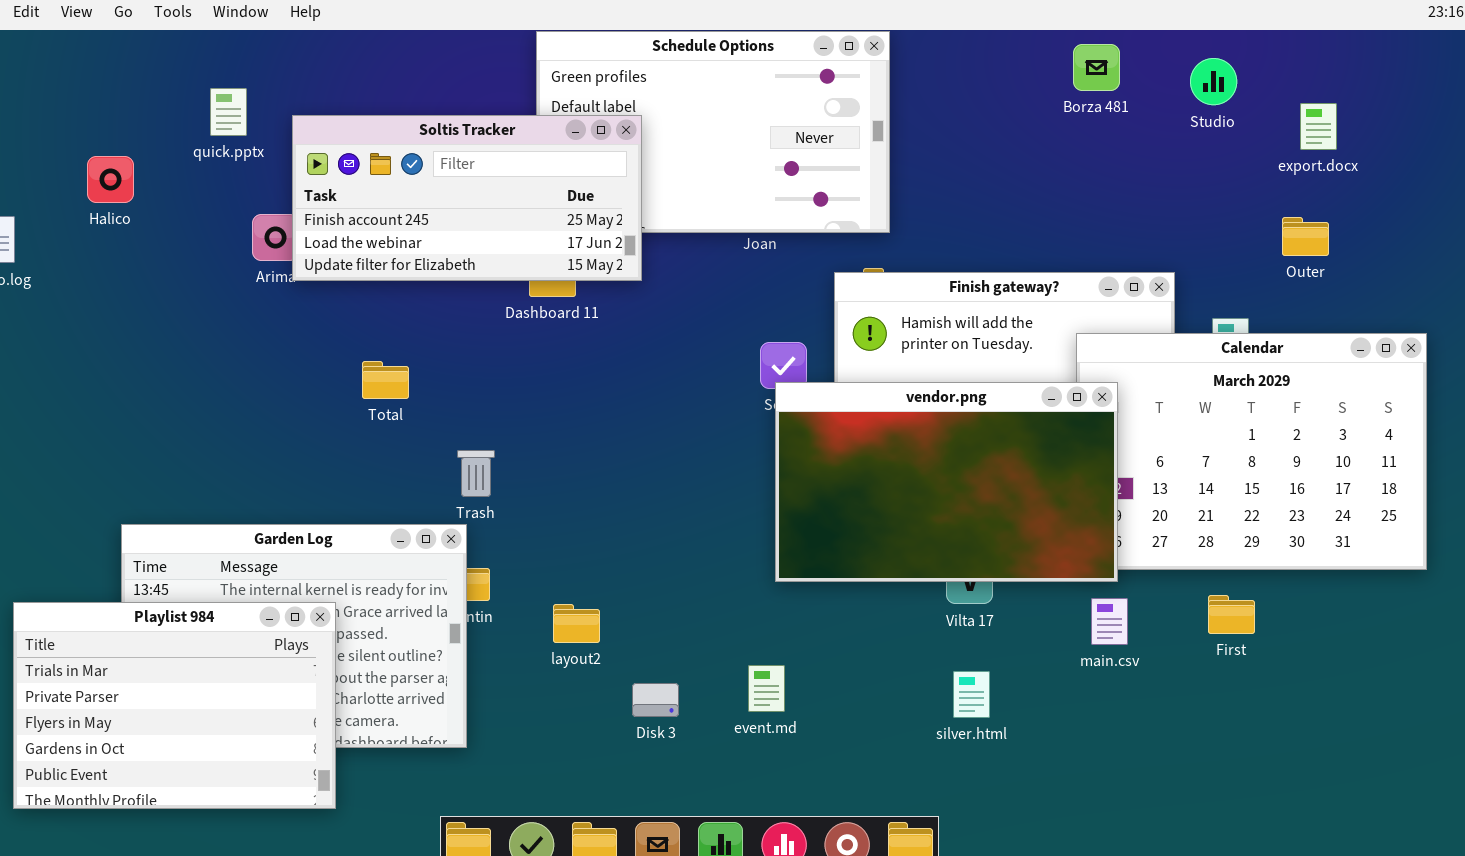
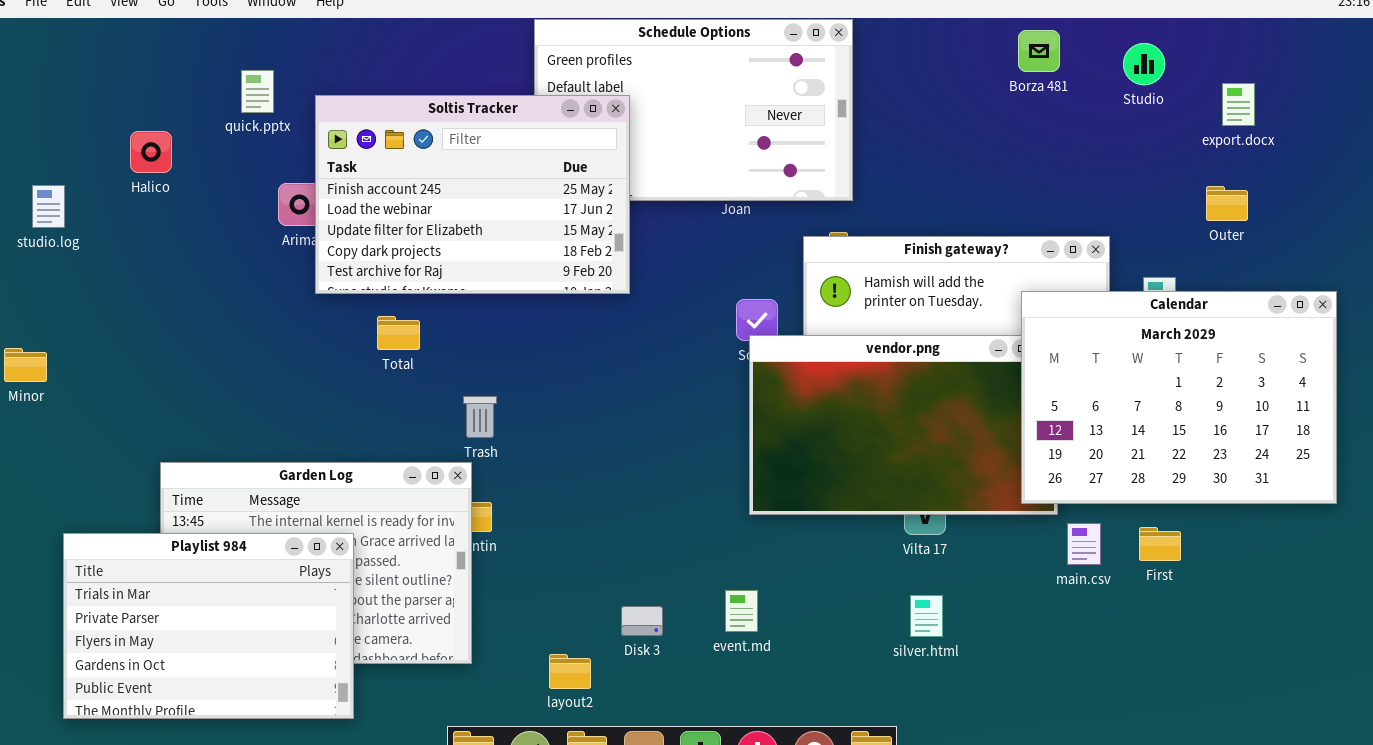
Soltis Tracker: [292,115,642,281] -> [315,95,630,294], resized
Calendar: [1076,333,1427,570] -> [1021,291,1337,504], raised
main.csv: [1091,598,1128,645] -> [1067,523,1101,565], moved
layout2: [553,604,600,643] -> [549,654,591,689], moved

